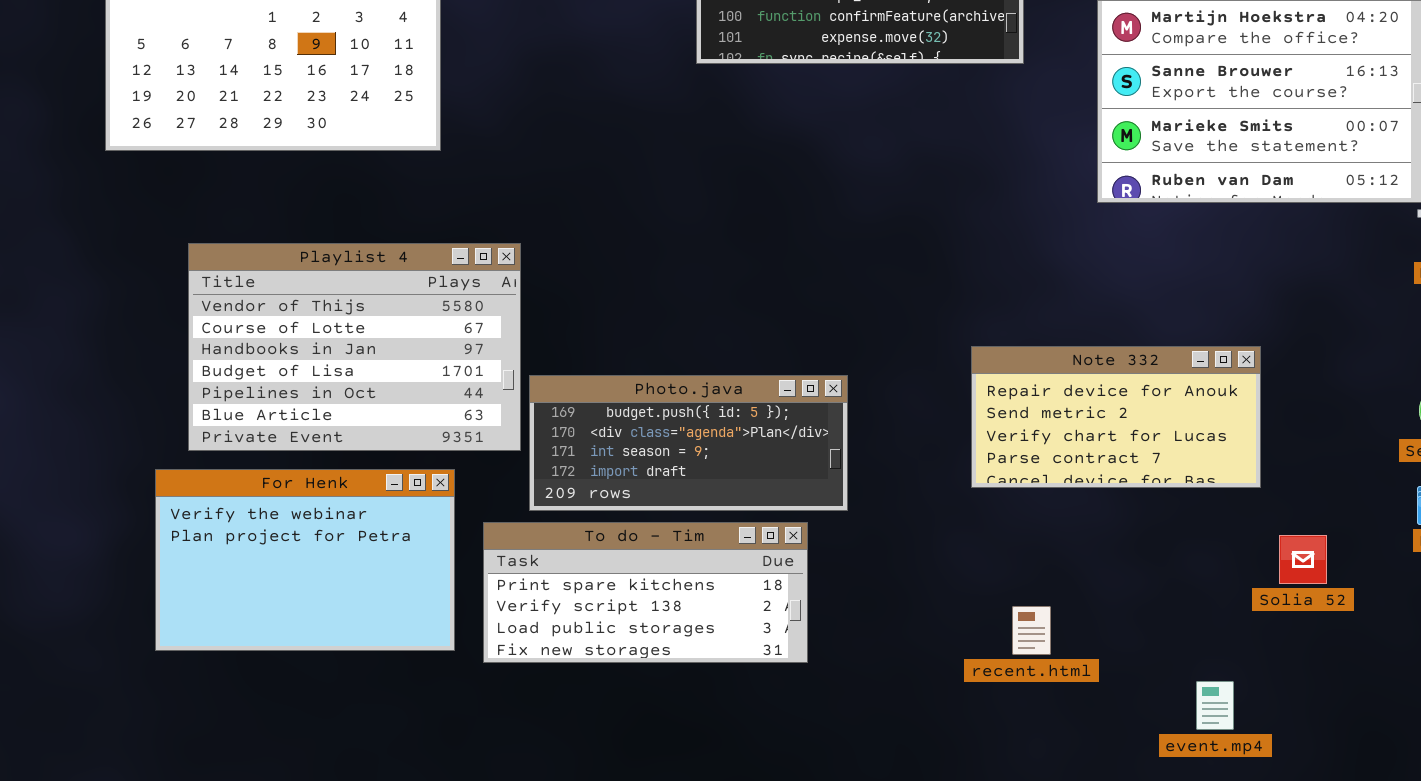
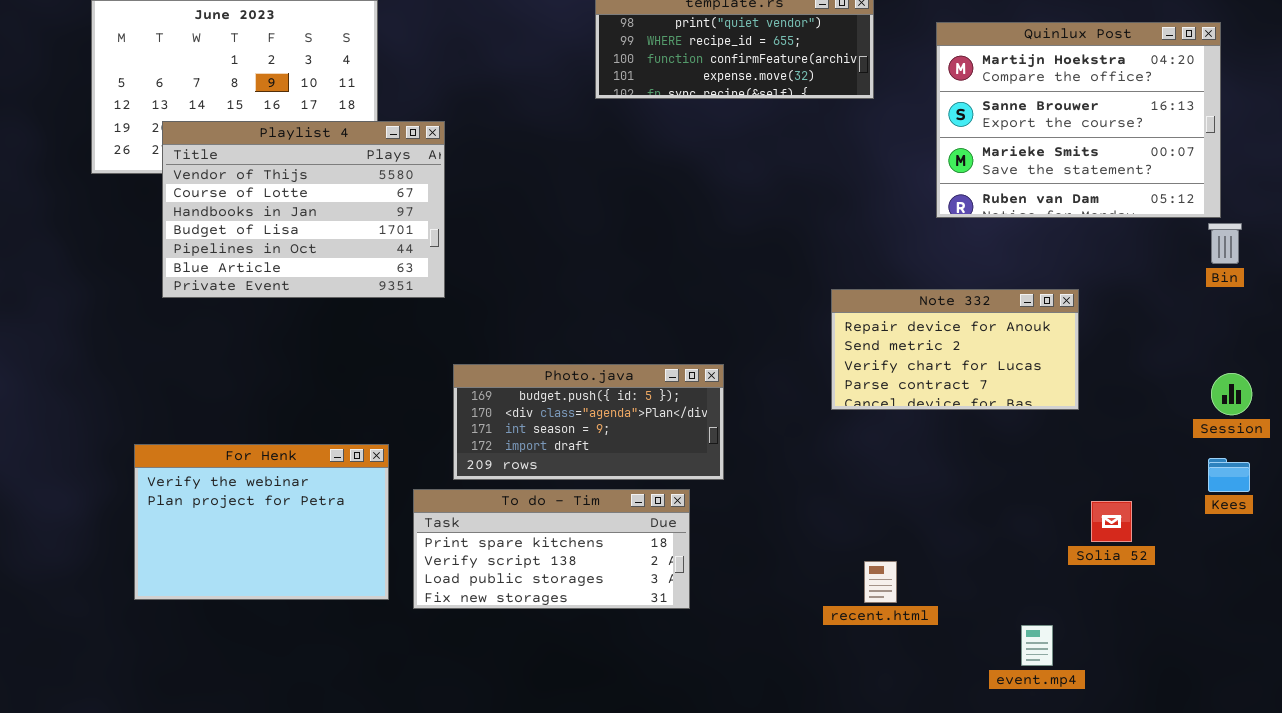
Playlist 4: [188,243,521,451] -> [162,121,445,298], moved
Note 332: [971,346,1261,488] -> [831,289,1079,410], moved

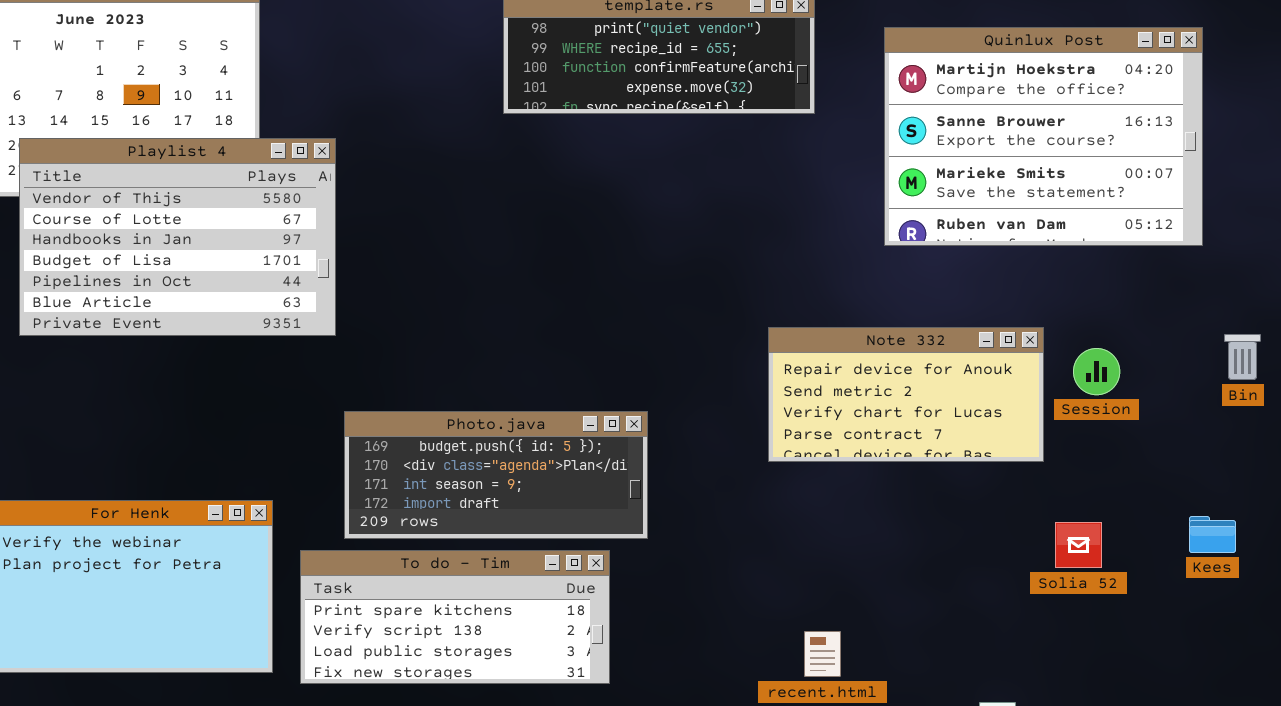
Bin: [1208,223,1242,264] -> [1224,334,1261,380], moved
Session: [1211,373,1252,415] -> [1073,348,1120,395], moved
Solia 52: [1091,501,1132,542] -> [1055,522,1102,568], moved

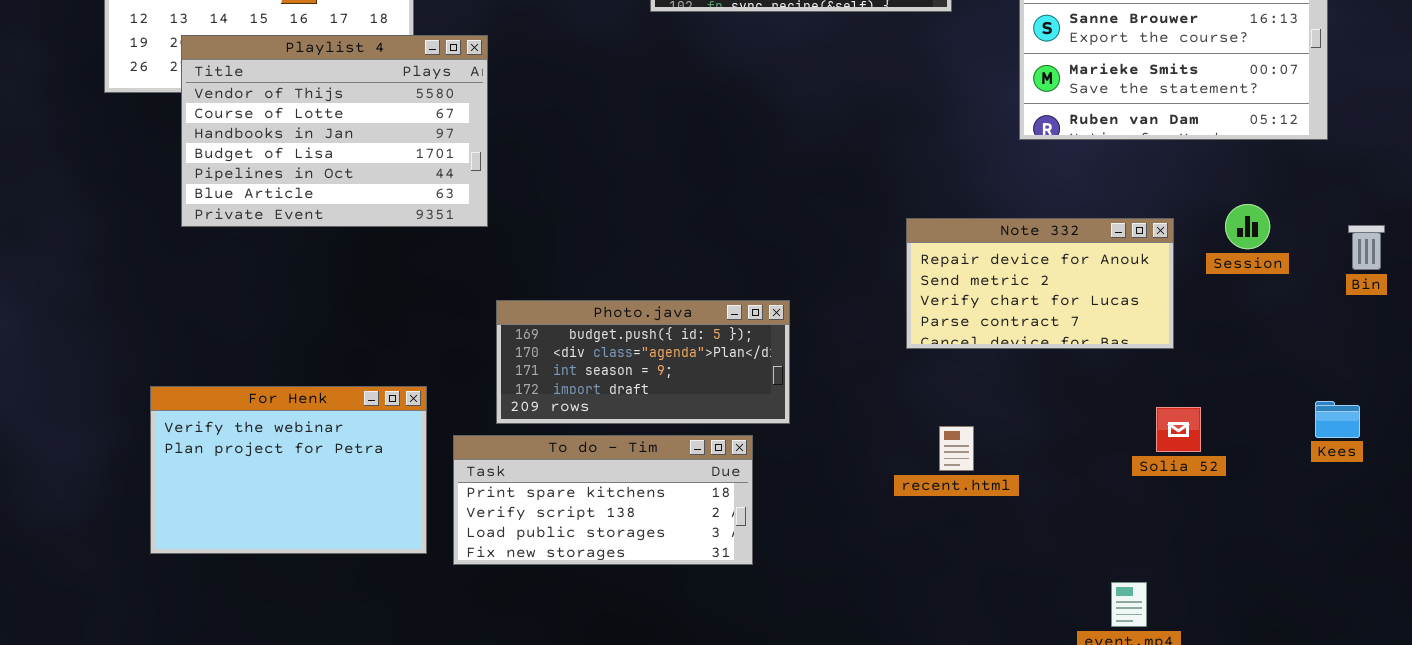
Session: [1073,348,1120,395] -> [1225,204,1270,249], moved
Solia 52: [1055,522,1102,568] -> [1156,407,1201,452], moved
recent.html: [804,631,841,677] -> [939,426,974,471], moved

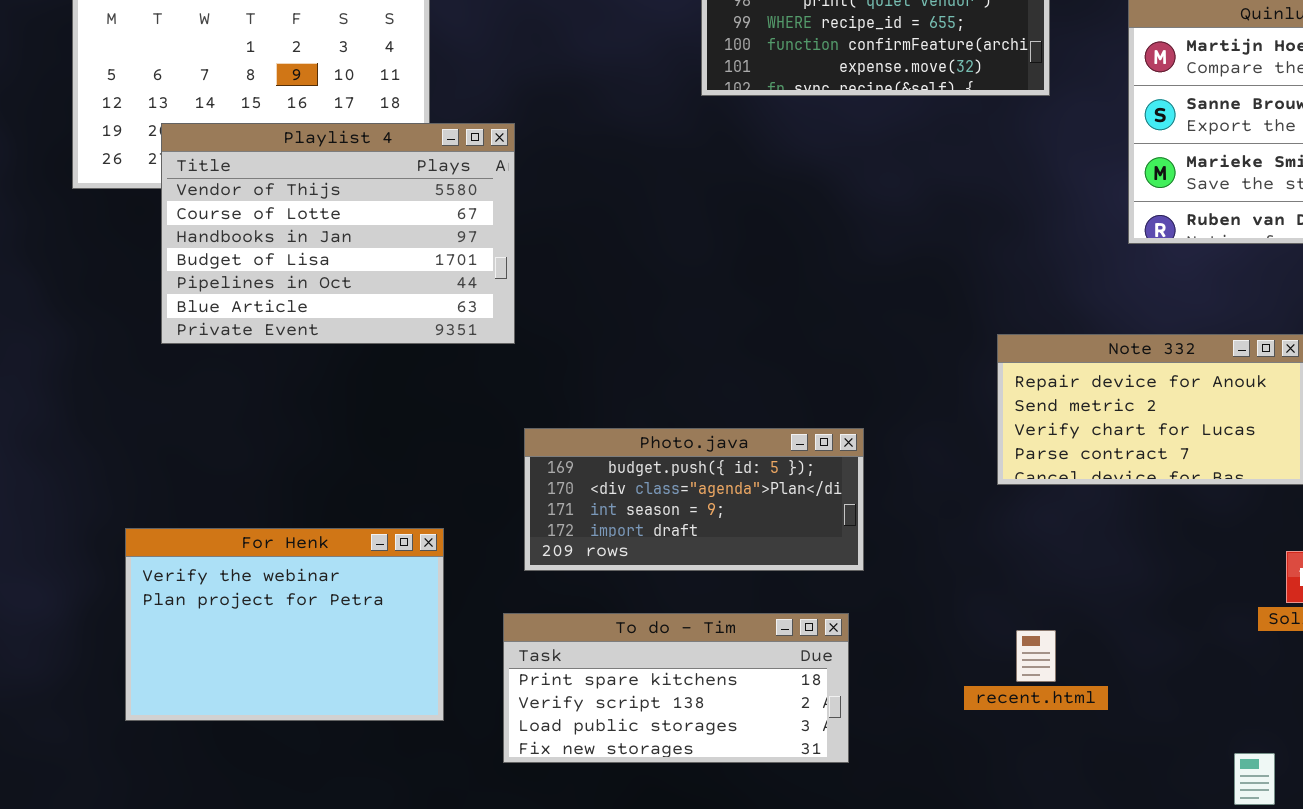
recent.html: [939,426,974,471] -> [1016,630,1056,682], moved
To do - Tim: [453,435,753,565] -> [503,613,849,763], moved

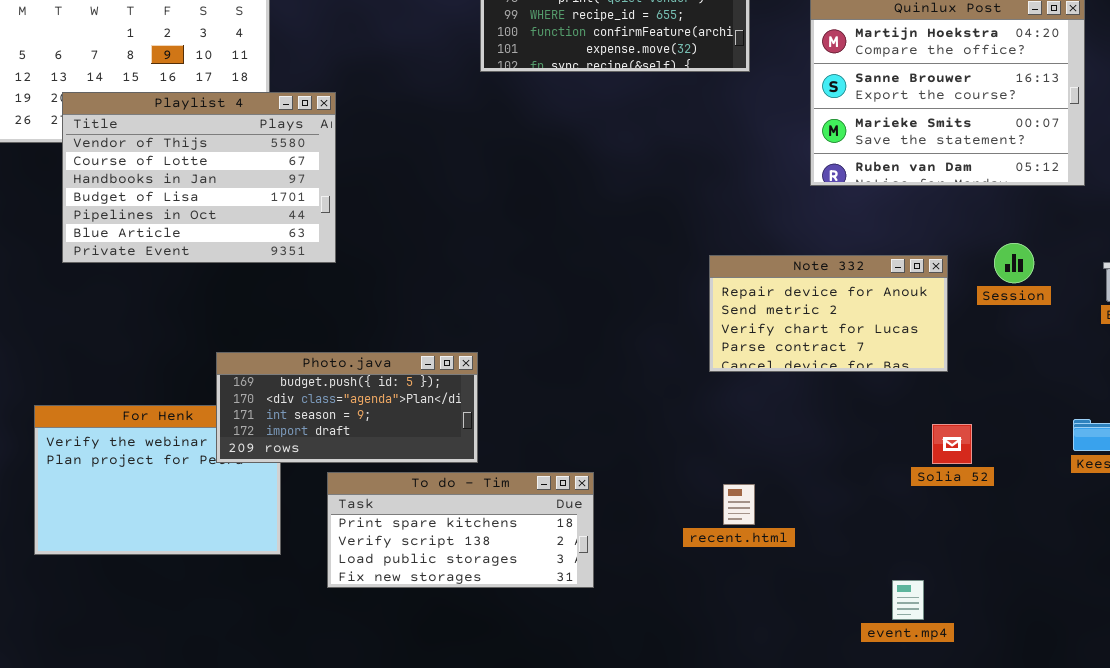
Photo.java: [524,428,864,571] -> [216,352,478,463], moved

